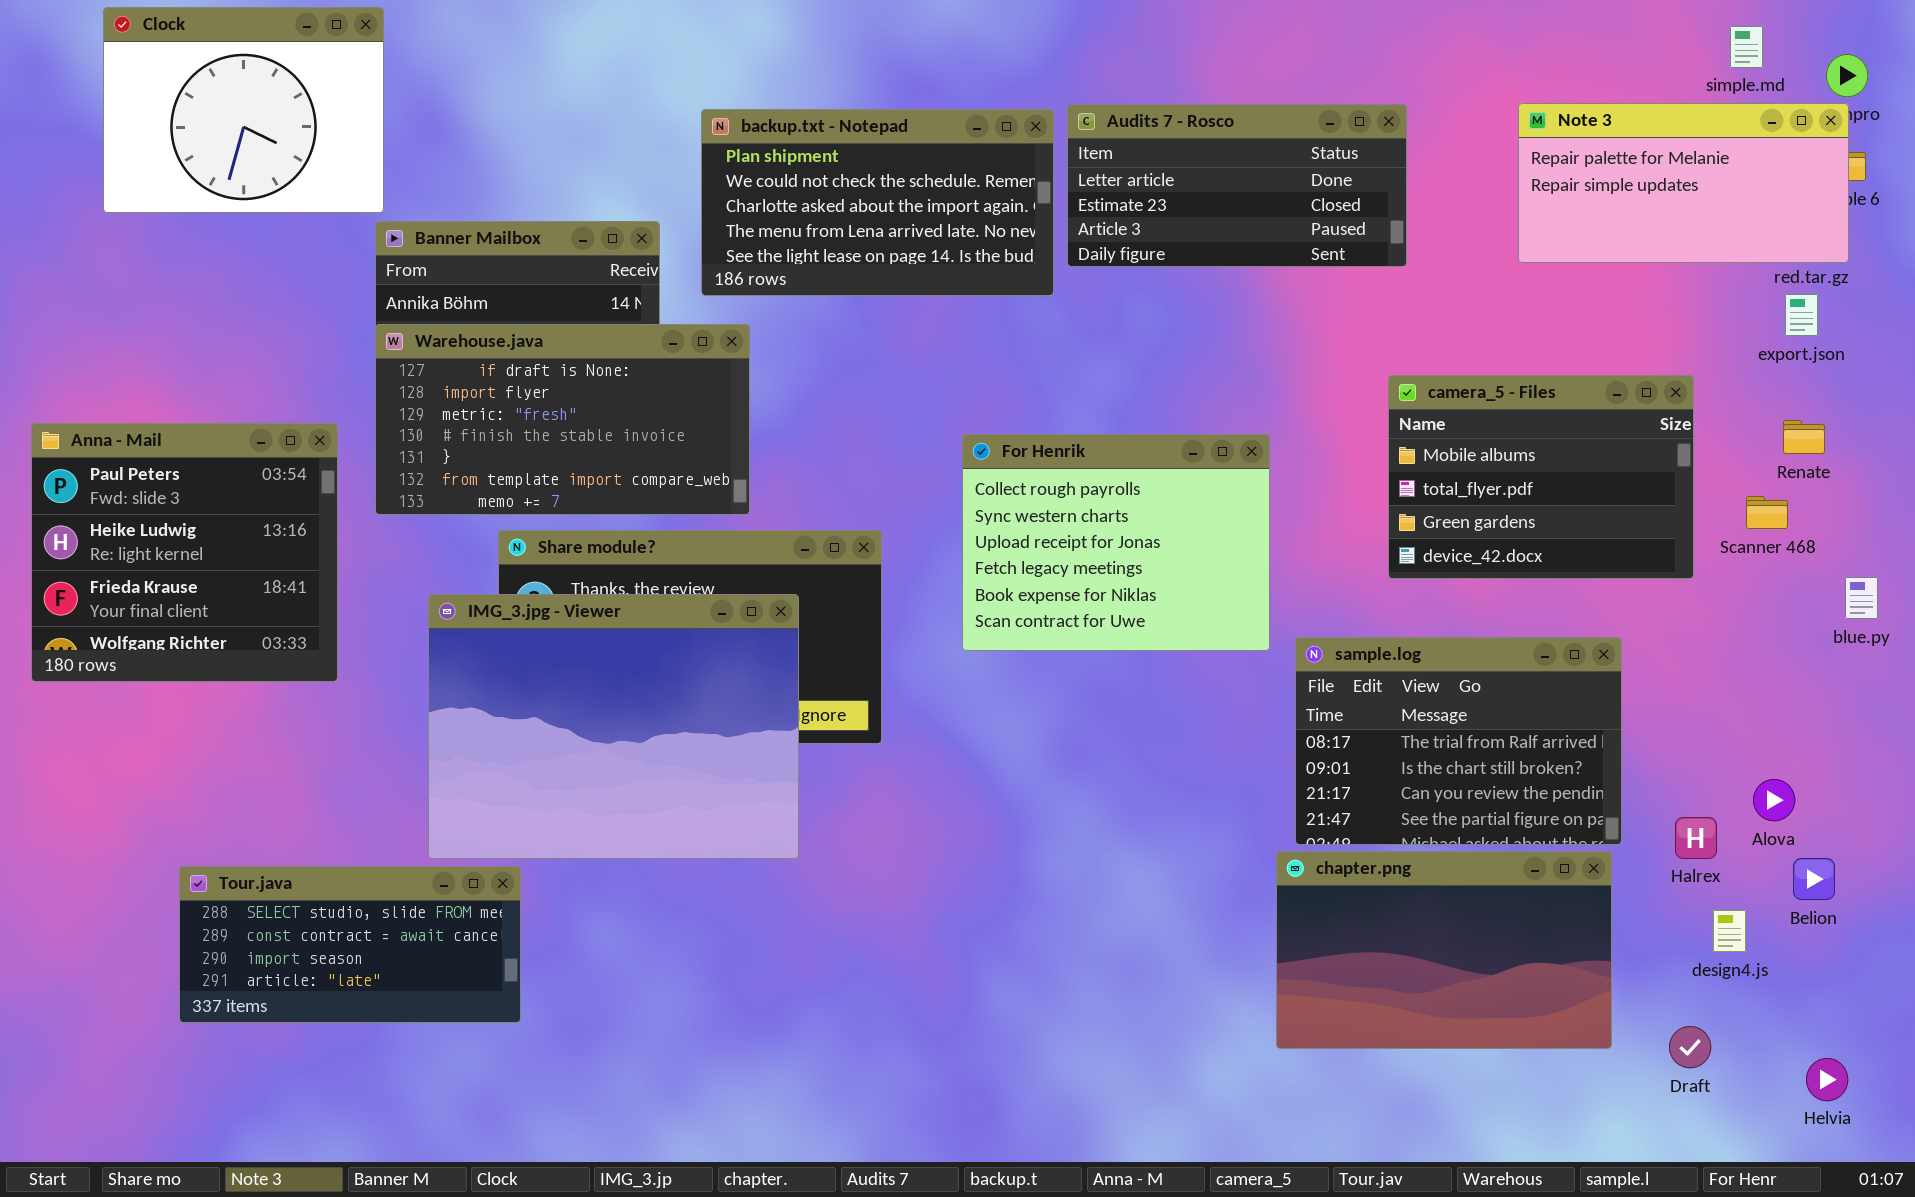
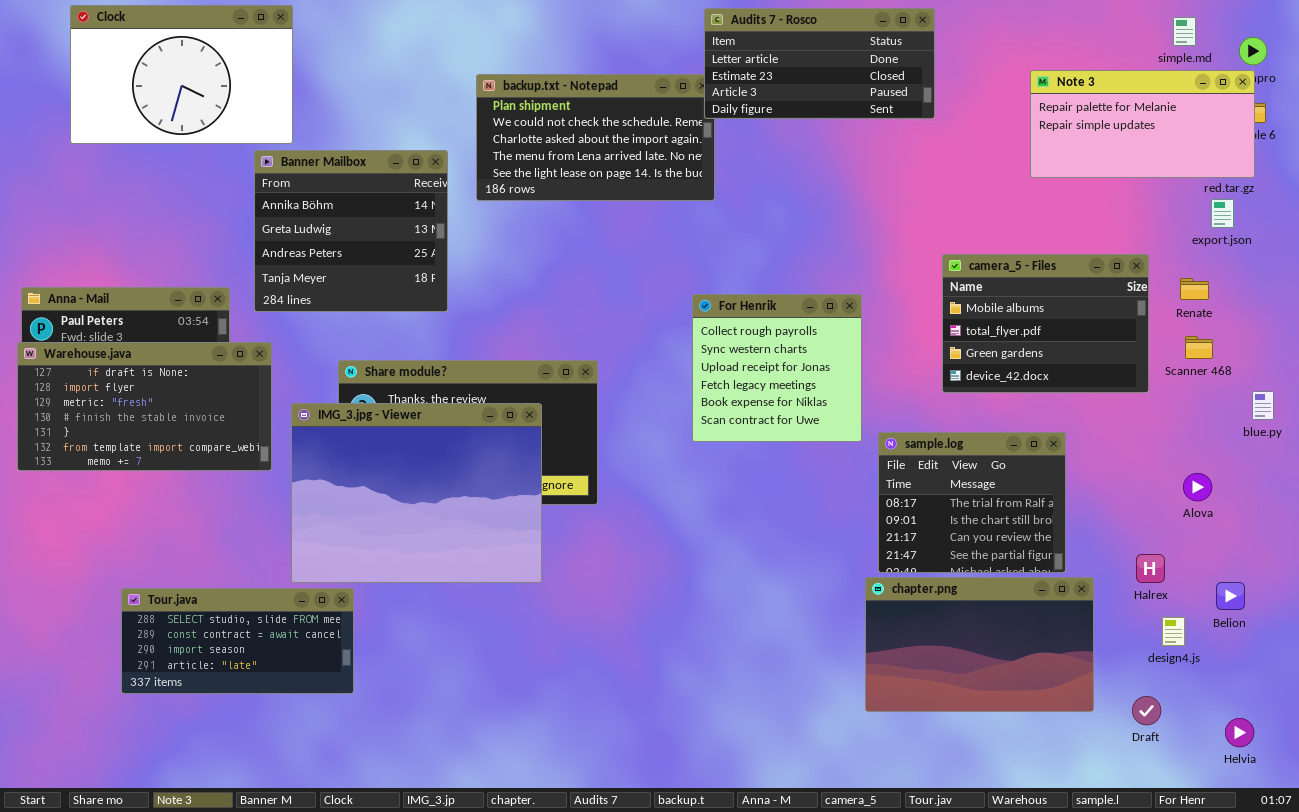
Clock: [103,7,384,213] -> [70,5,293,144], resized
Audits 7 - Rosco: [1067,104,1407,267] -> [704,8,935,119], moved
Warehouse.java: [375,324,750,515] -> [17,342,272,471], moved
Renate: [1783,420,1825,454] -> [1180,278,1209,300], moved
For Henrik: [962,434,1270,651] -> [692,294,862,442], resized
sample.log: [1295,637,1622,845] -> [878,432,1066,573], resized
Alova: [1753,779,1795,821] -> [1183,473,1212,501], moved

